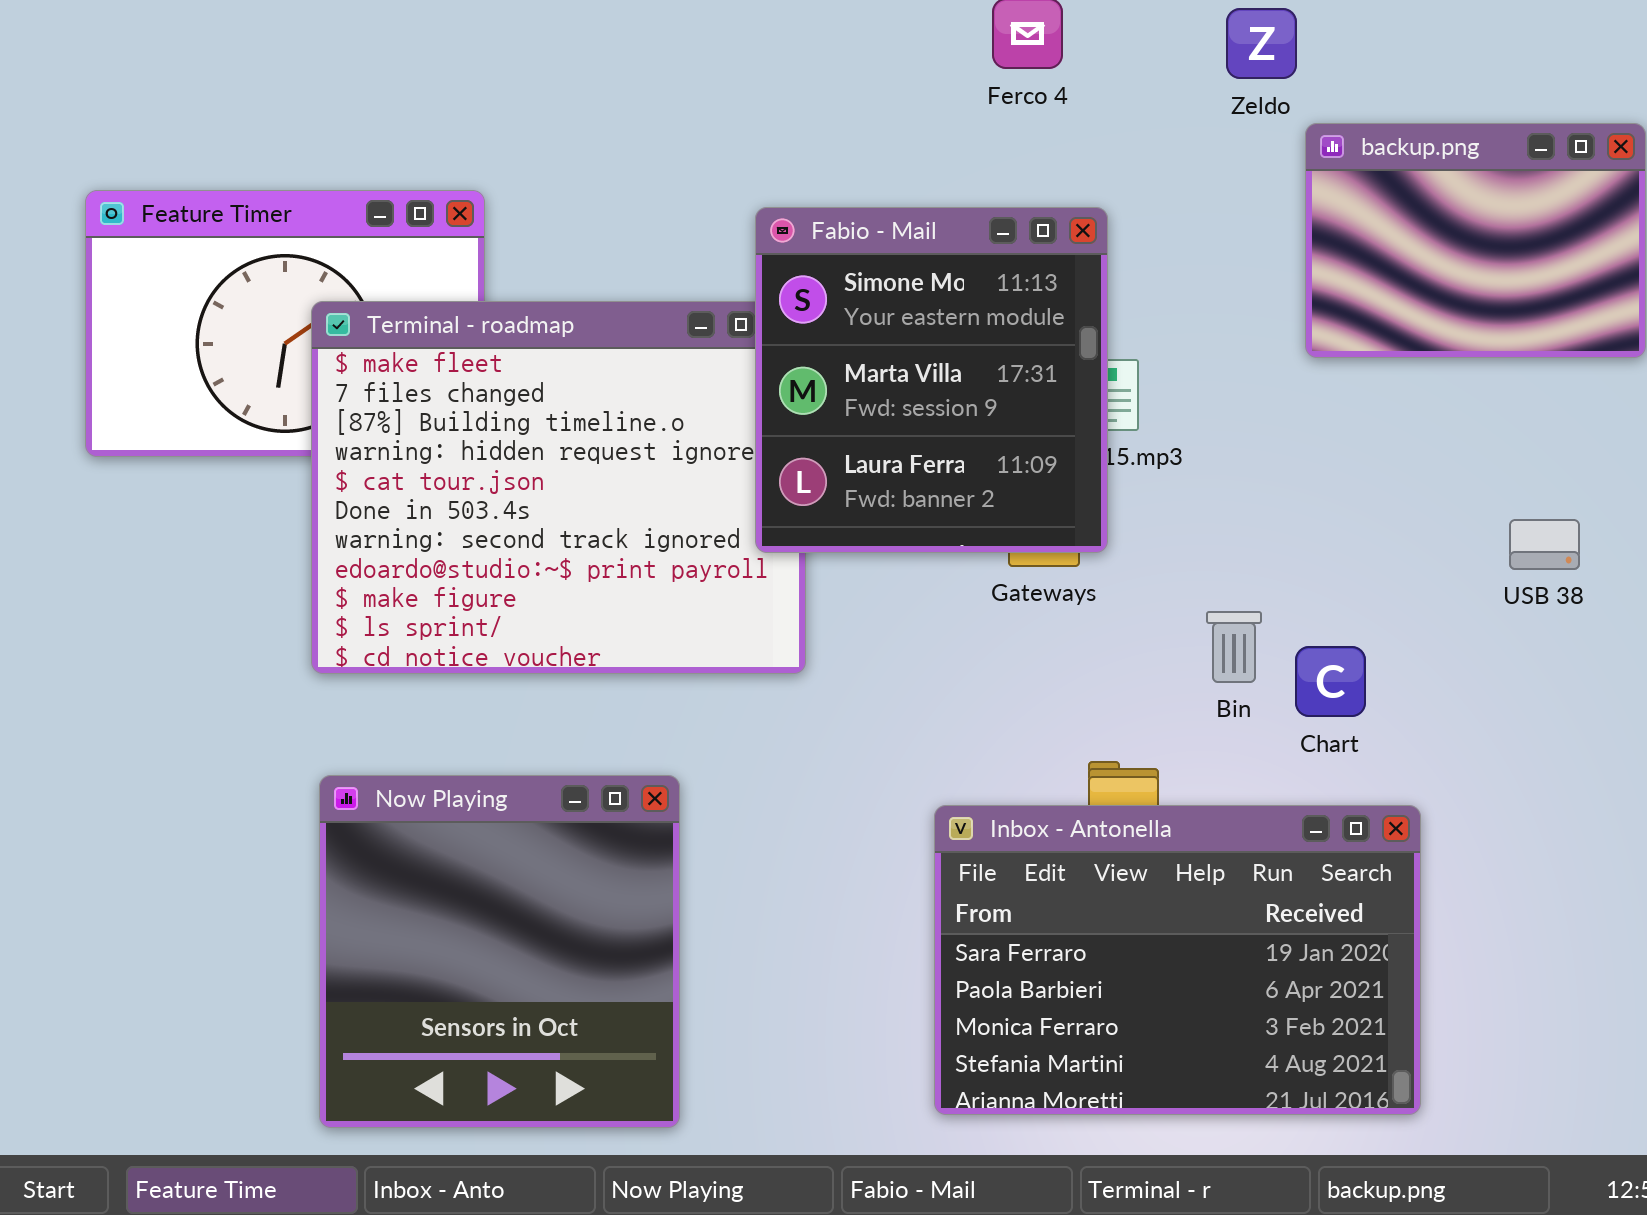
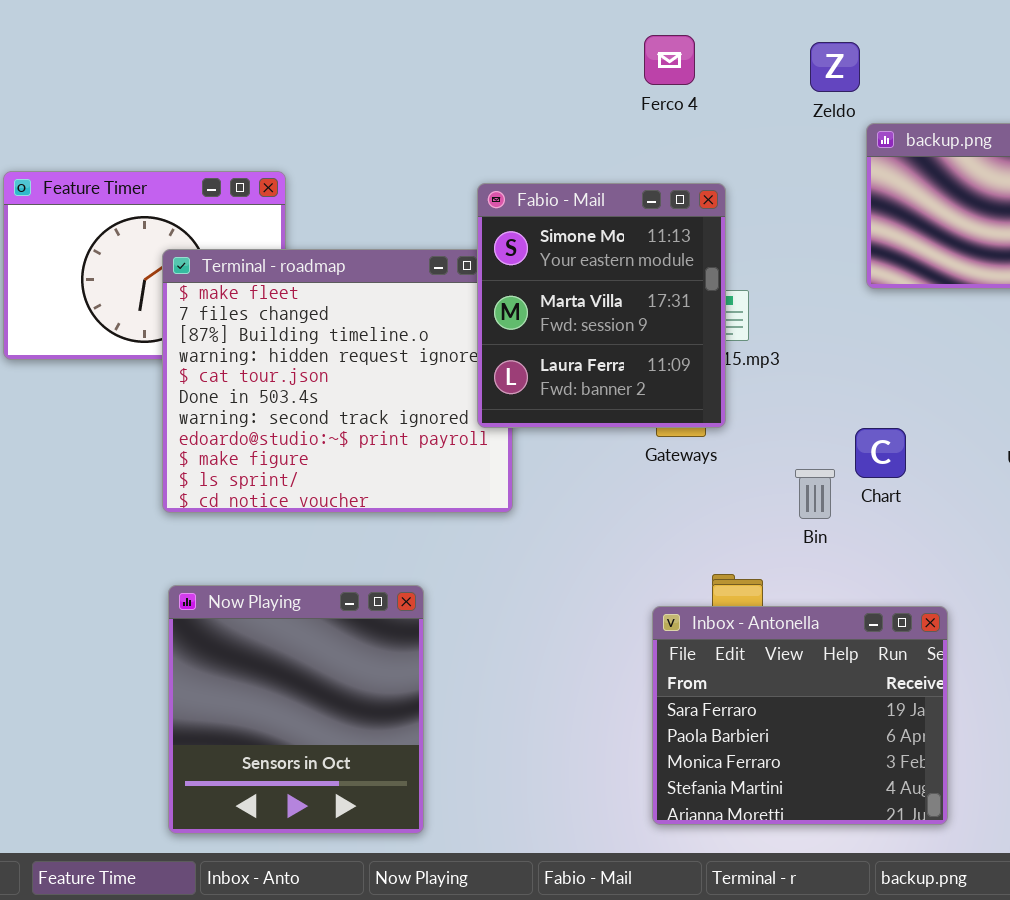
Chart: [1295,646,1366,717] -> [855,428,906,478], moved
Inbox - Antonella: [934,805,1421,1115] -> [652,606,948,825], resized

